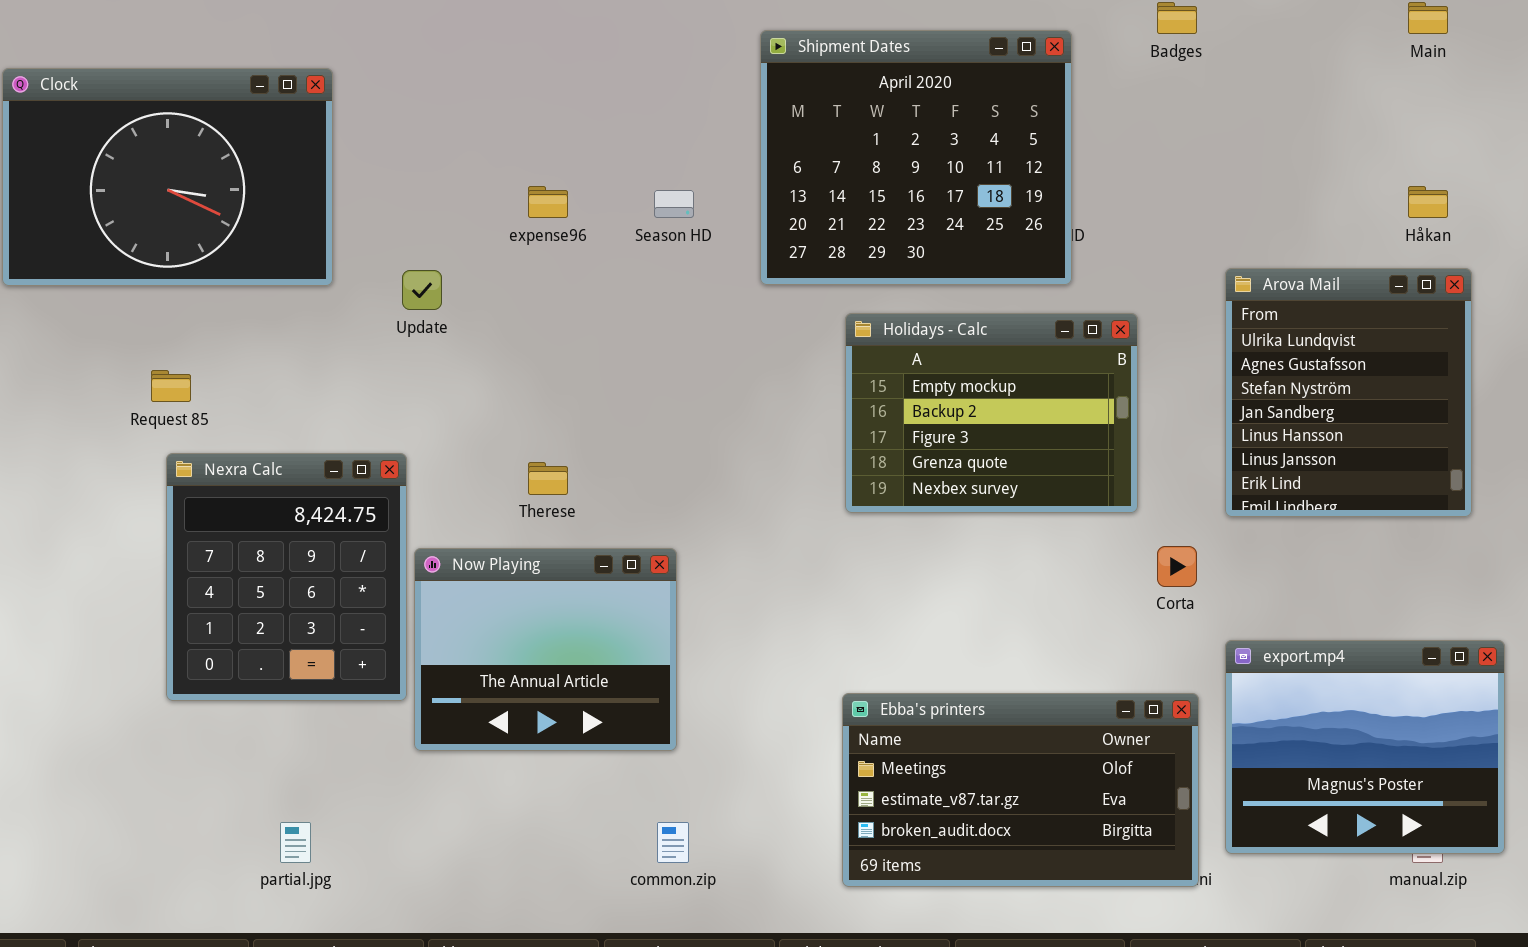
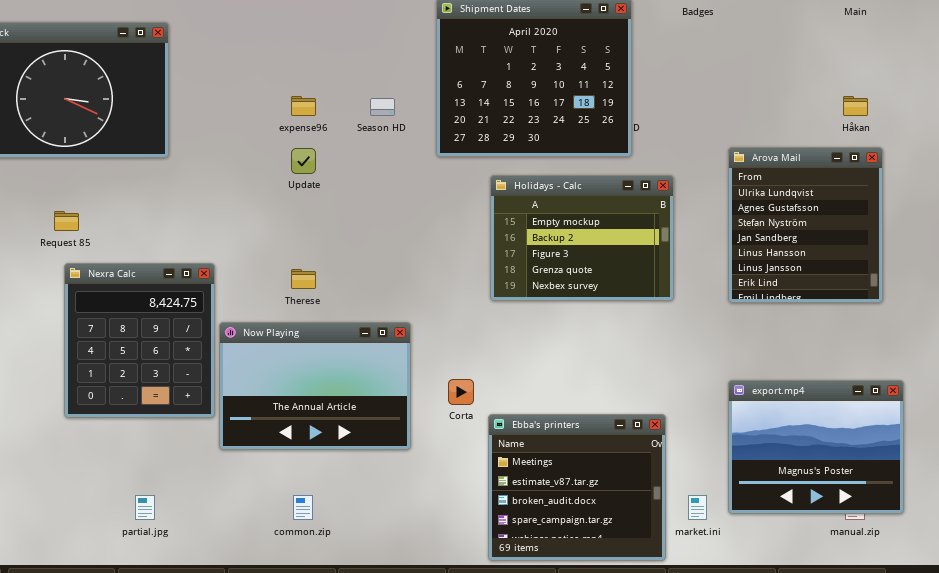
Update: [402,270,442,310] -> [291,148,316,174], moved
Corta: [1157,546,1197,587] -> [448,379,474,405], moved
Now Playing: [414,548,677,751] -> [219,322,411,450], resized
Ebba's printers: [842,693,1199,887] -> [488,414,666,561], resized
common.zip: [657,822,689,863] -> [293,495,313,520], moved

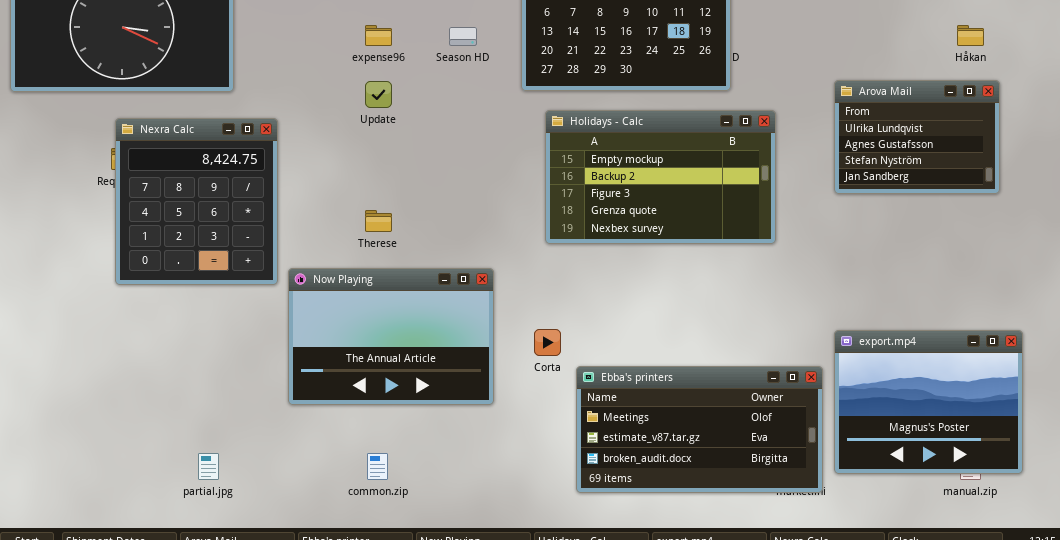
Arova Mail: [728,147,883,303] -> [834,80,1000,194], resized
Holidays - Calc: [490,175,674,301] -> [545,110,776,244], resized
Nexra Calc: [64,263,215,418] -> [115,118,278,285], moved
Ebba's printers: [488,414,666,561] -> [576,366,823,493], resized

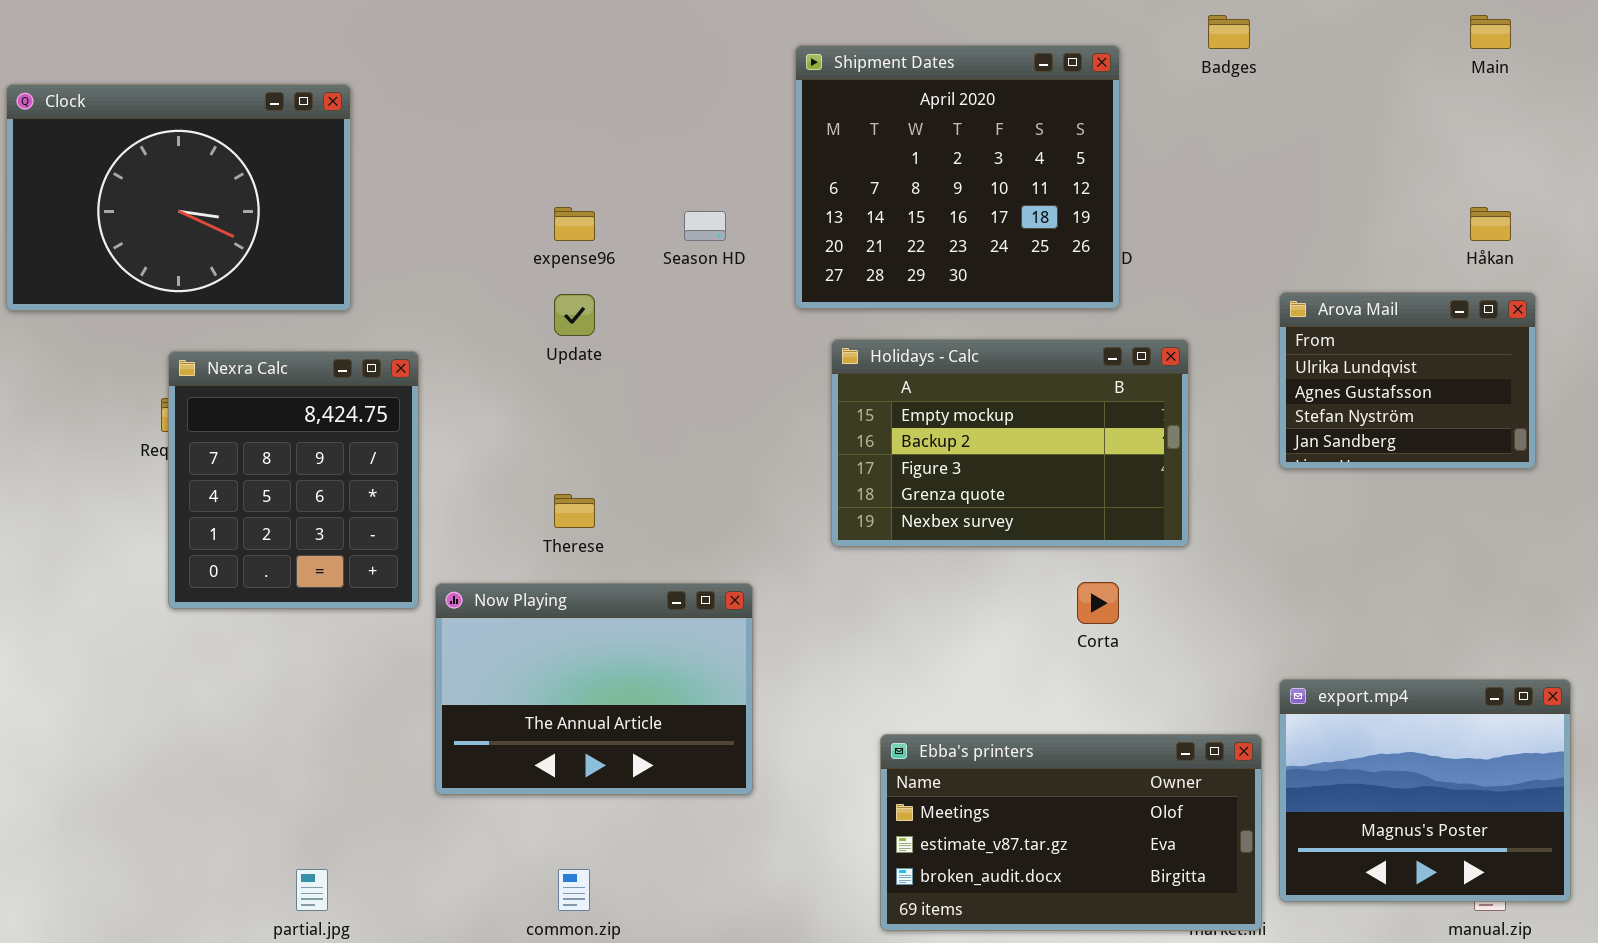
Corta: [534,329,561,356] -> [1077,582,1119,624], moved

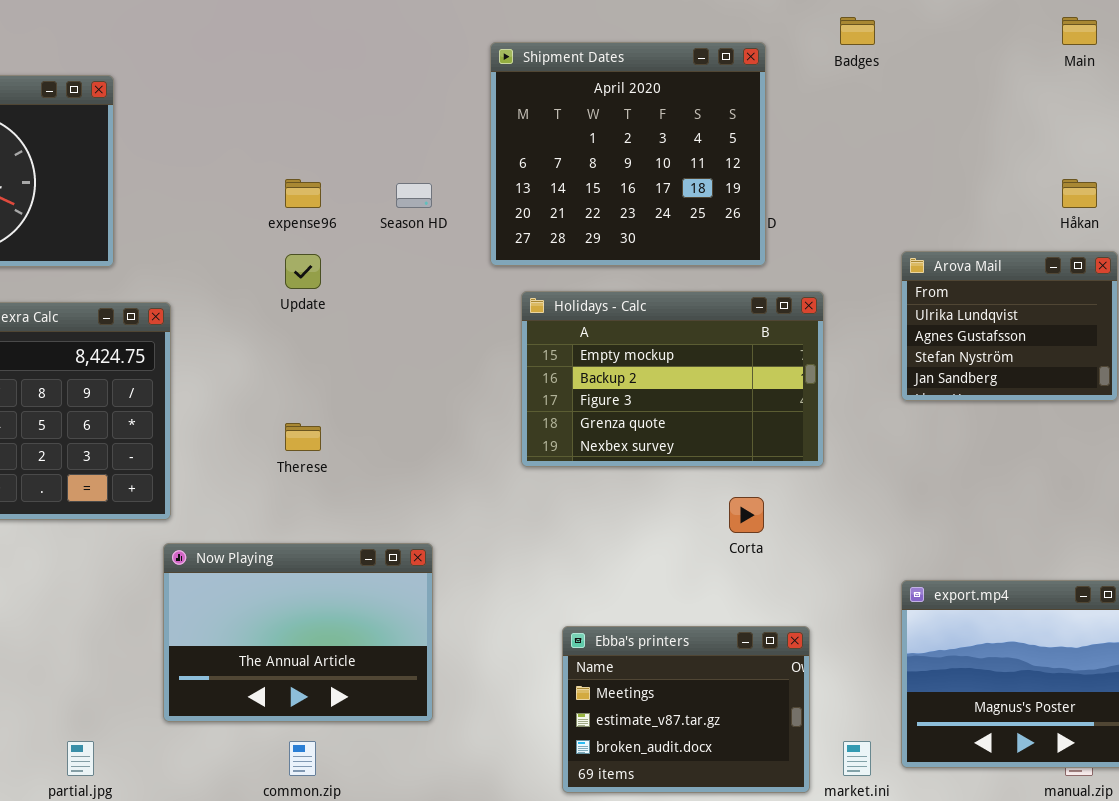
Now Playing: [435,583,753,795] -> [163,543,433,722], moved
Ebba's printers: [880,734,1262,931] -> [562,626,810,793], resized

